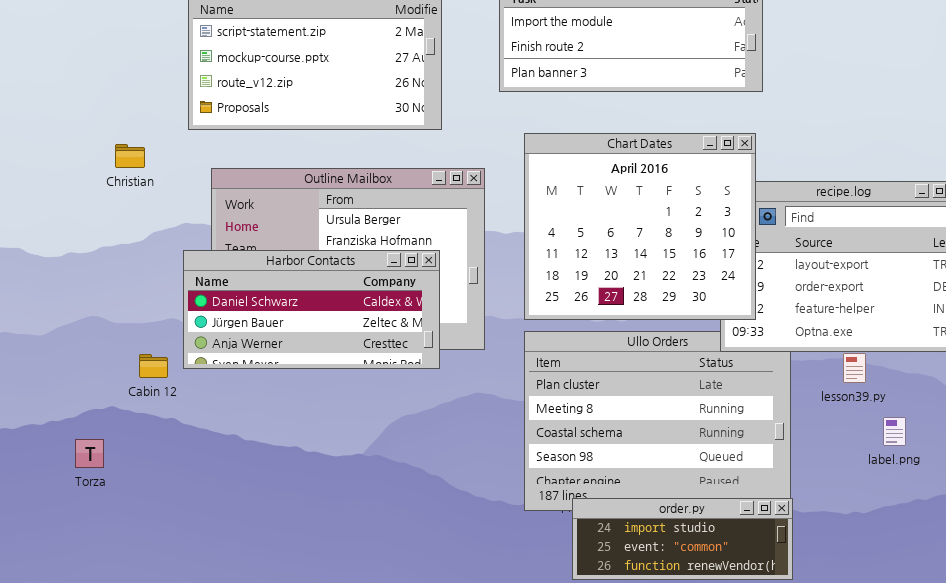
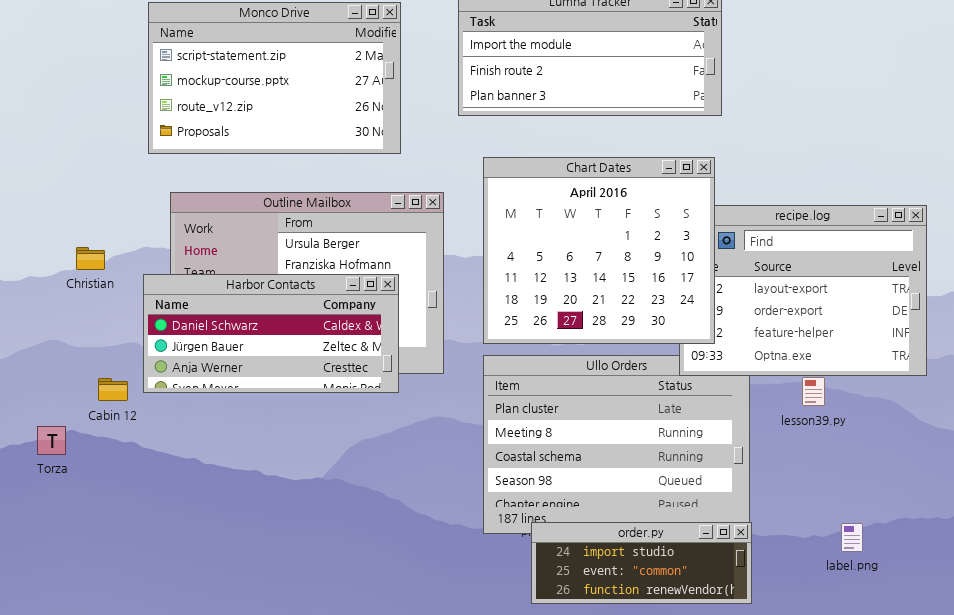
Christian: [115,144,145,168] -> [76,247,105,270], moved
label.png: [883,417,906,446] -> [841,523,863,552], moved
Torza: [75,439,104,468] -> [37,426,66,455], moved

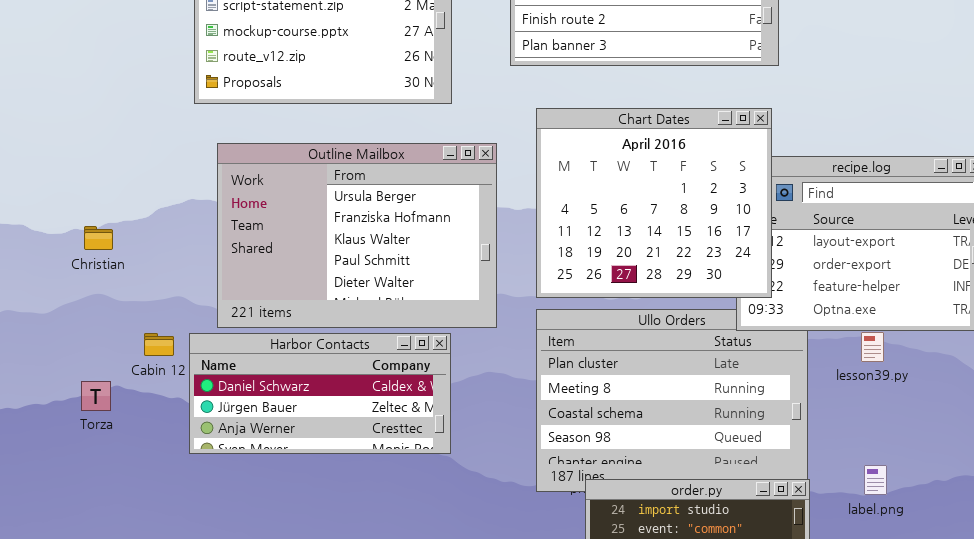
Christian: [76,247,105,270] -> [84,226,113,250], moved
Harbor Contacts: [143,274,399,393] -> [189,333,451,454], moved
label.png: [841,523,863,552] -> [864,465,887,495], moved

